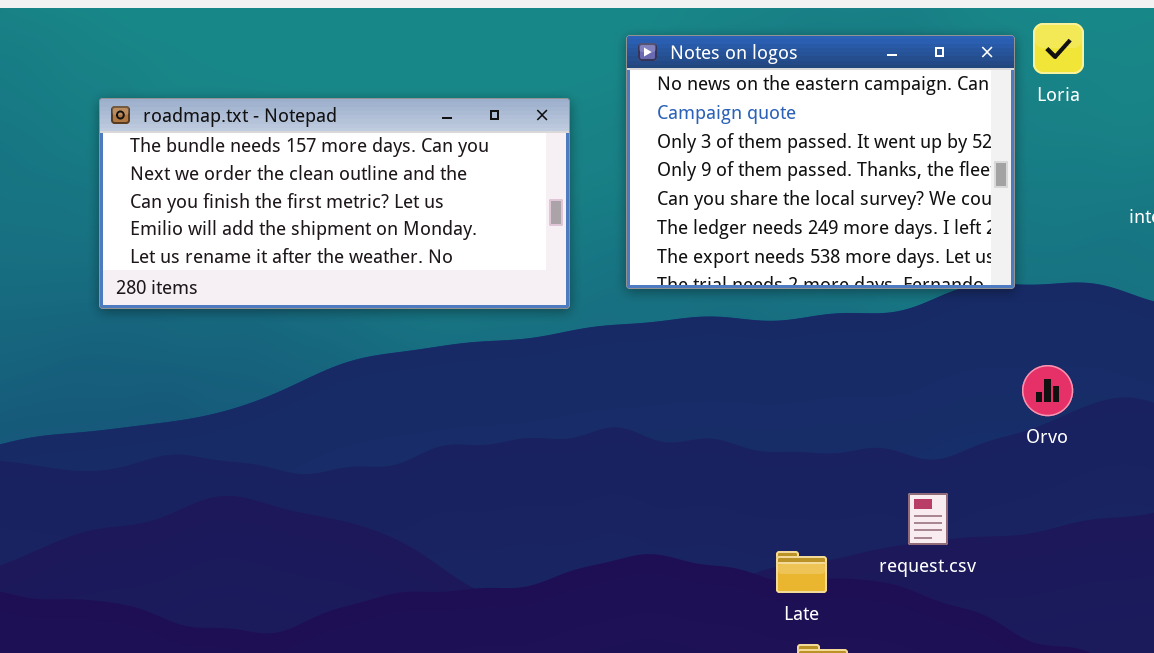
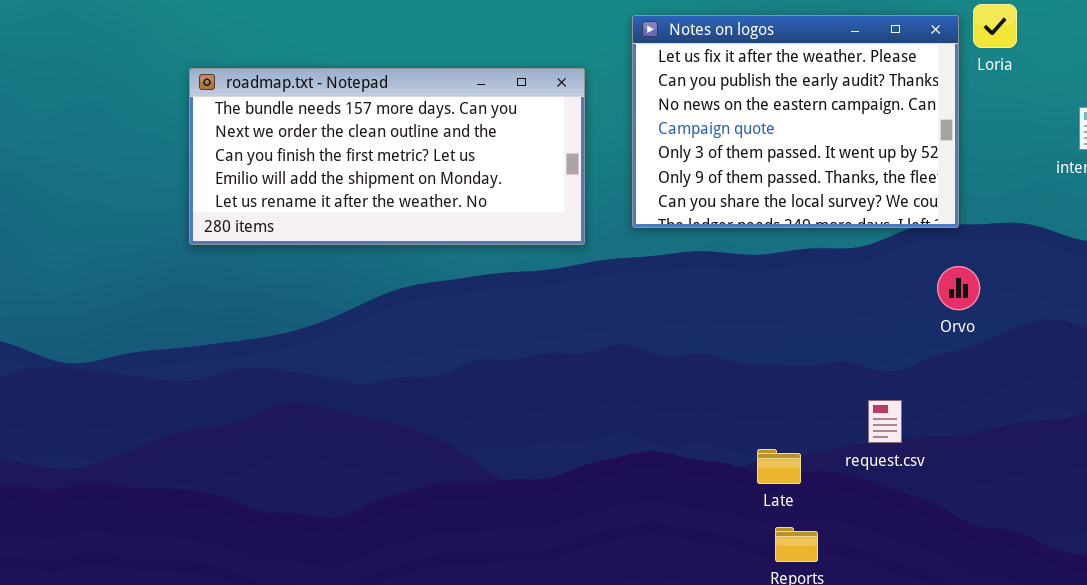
Notes on logos: [626,35,1015,289] -> [632,15,959,228], scrolled up 2 rows
Orvo: [1022,365,1073,416] -> [937,266,980,310], moved

